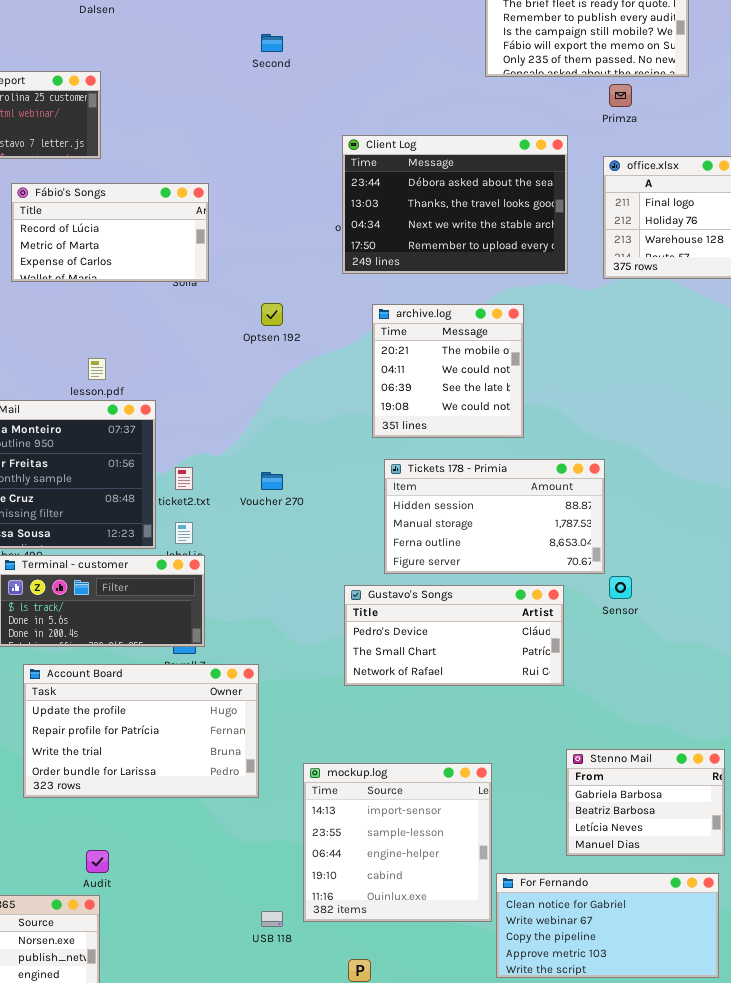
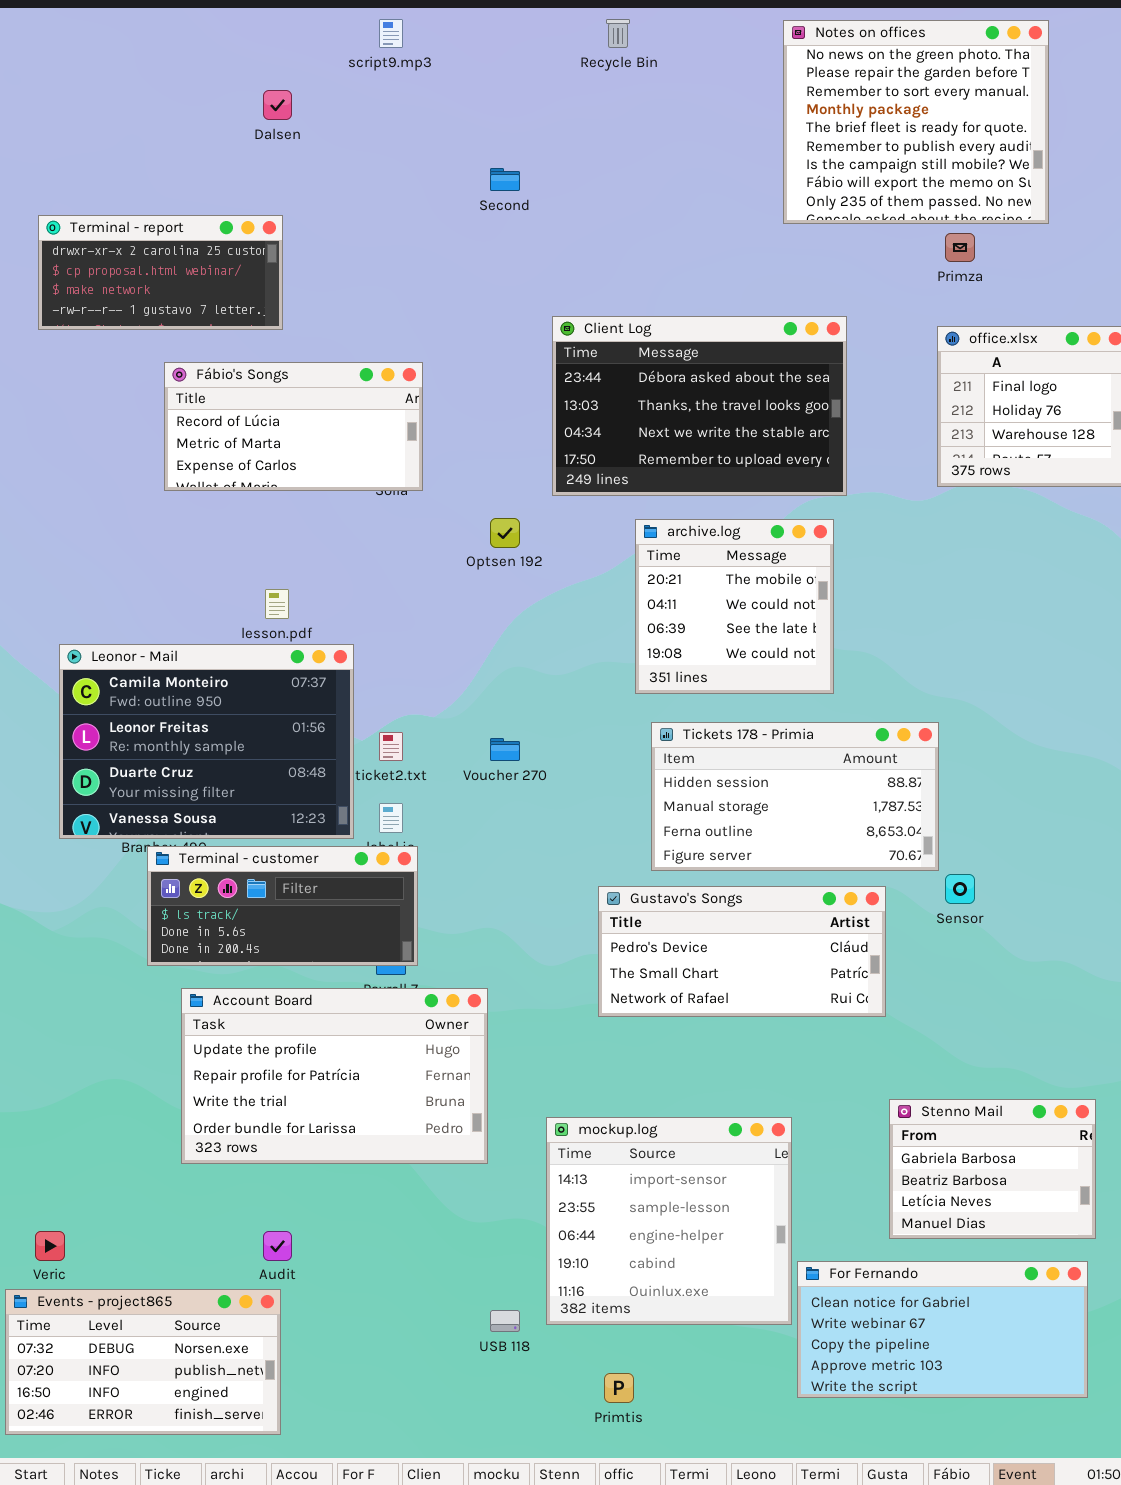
Client Log: [342,135,568,274] -> [552,316,847,496], moved

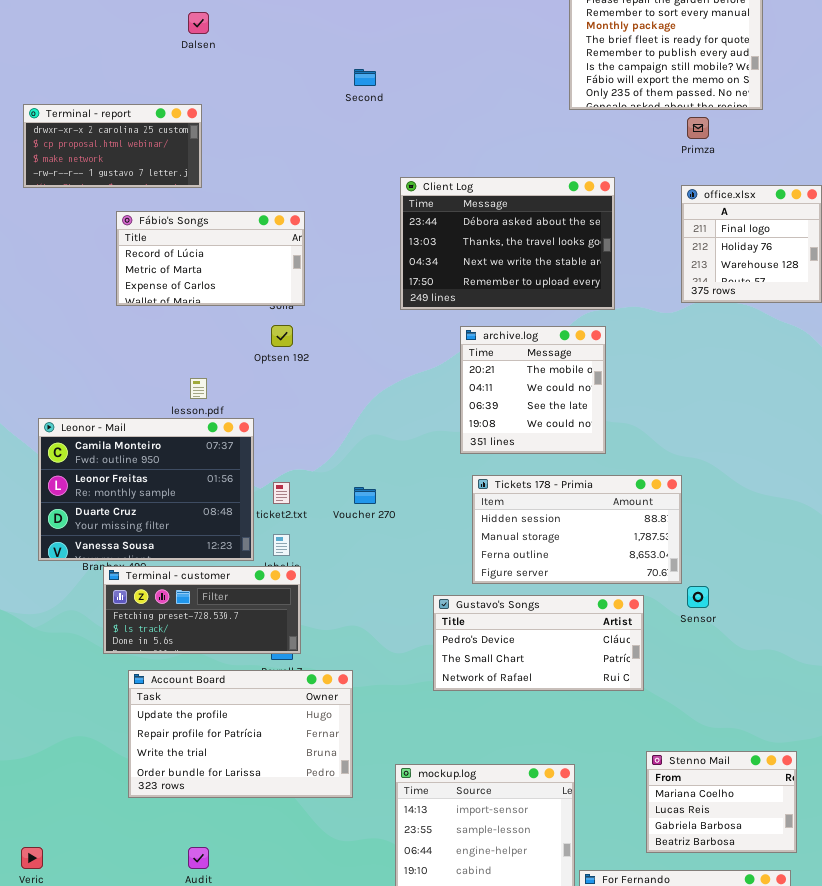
Optsen 192: [490,518,520,548] -> [271,325,293,347], moved
Terminal - customer: [147,846,418,966] -> [103,566,301,654], scrolled up 1 row
Stenno Mail: [889,1099,1096,1239] -> [646,751,797,853], scrolled up 2 rows

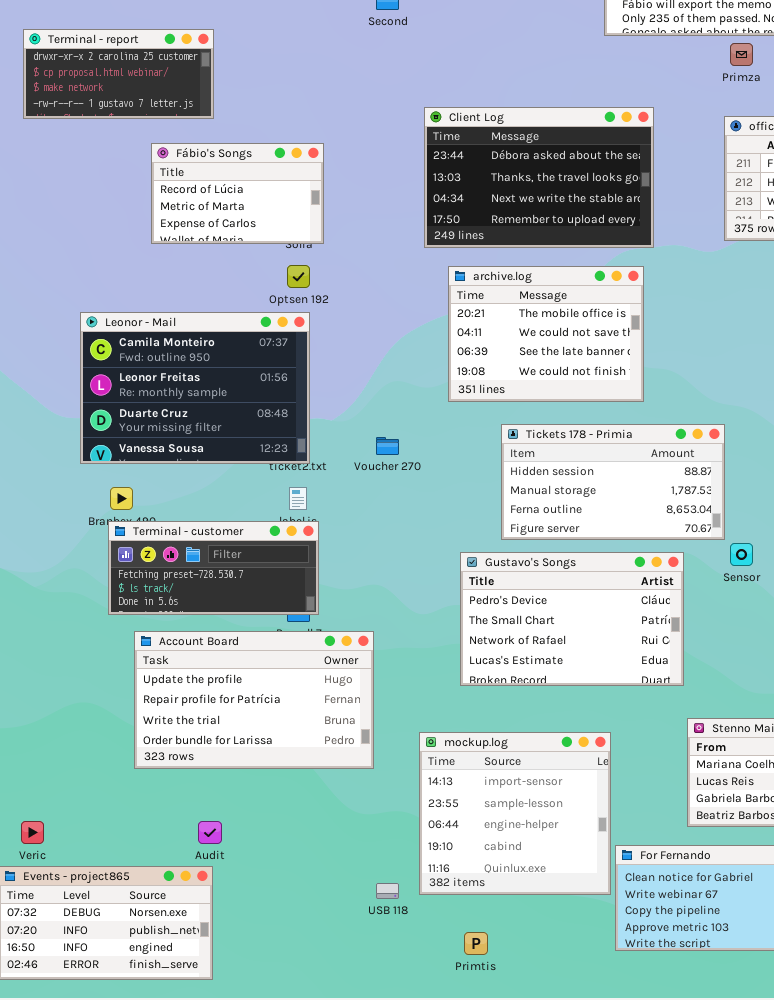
Fábio's Songs: [116,211,305,306] -> [151,143,324,244], resized
archive.log: [460,326,606,454] -> [448,266,644,402], resized
Leonor - Mail: [38,418,254,561] -> [80,312,310,464], moved
Gustavo's Songs: [433,595,644,691] -> [460,552,684,686], resized

